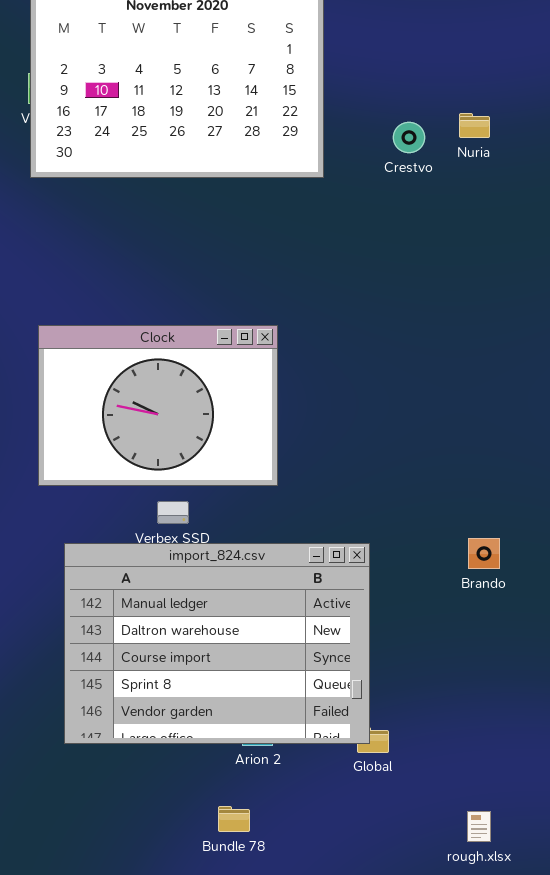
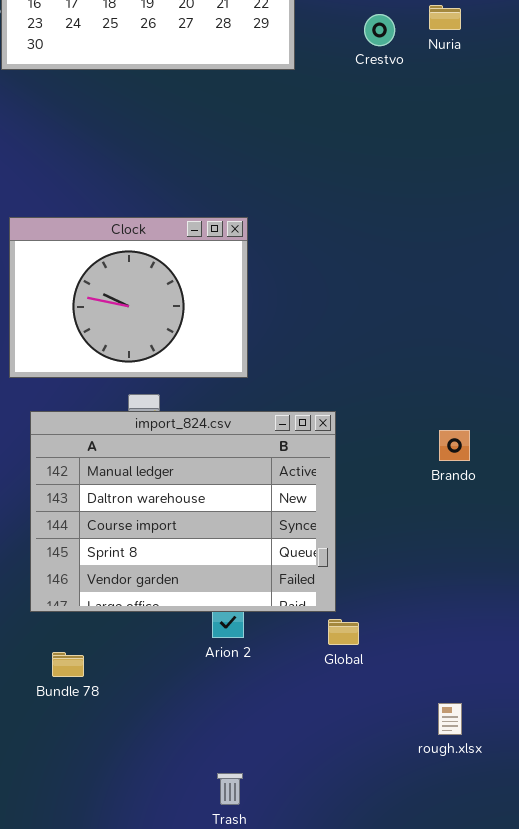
import_824.csv: [64,543,370,744] -> [30,411,336,612], moved
Bundle 78: [218,806,250,832] -> [52,652,84,677], moved

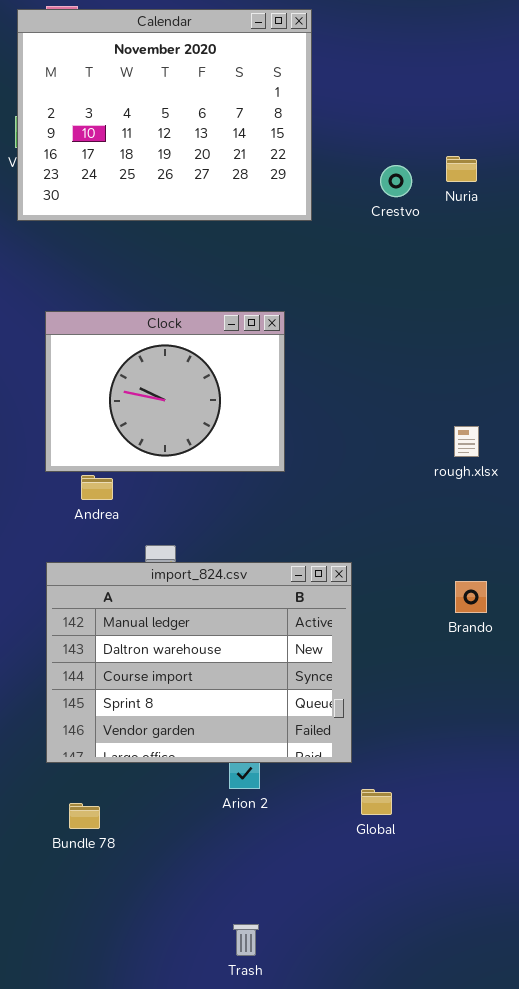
Clock: [9,217,248,378] -> [45,311,285,472], moved
Global: [328,619,359,645] -> [361,789,392,815], moved
rough.xlsx: [438,703,462,735] -> [454,426,479,457], moved

